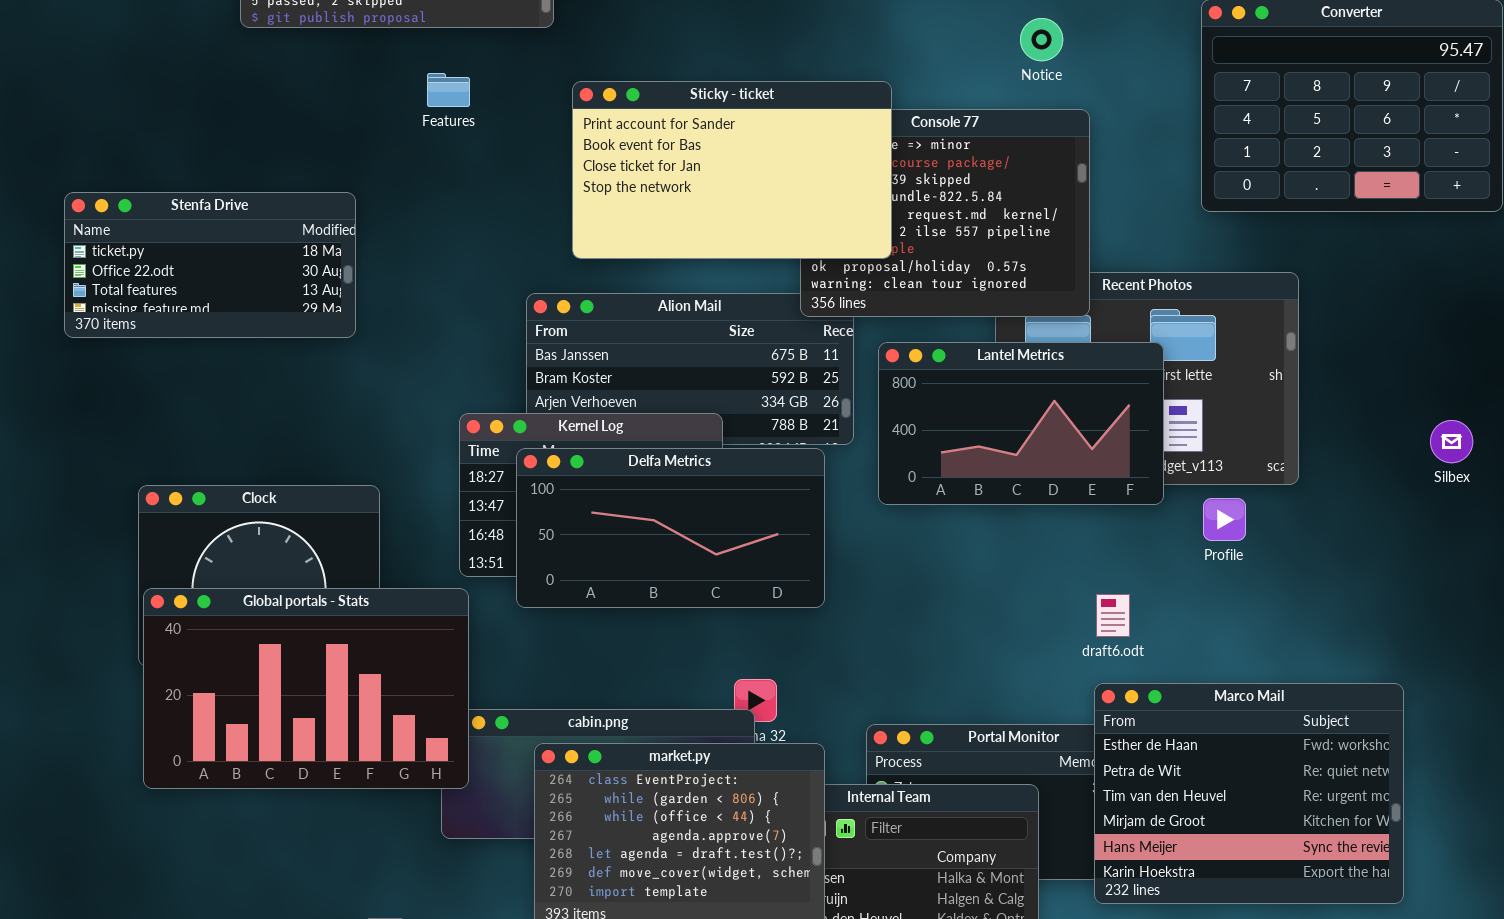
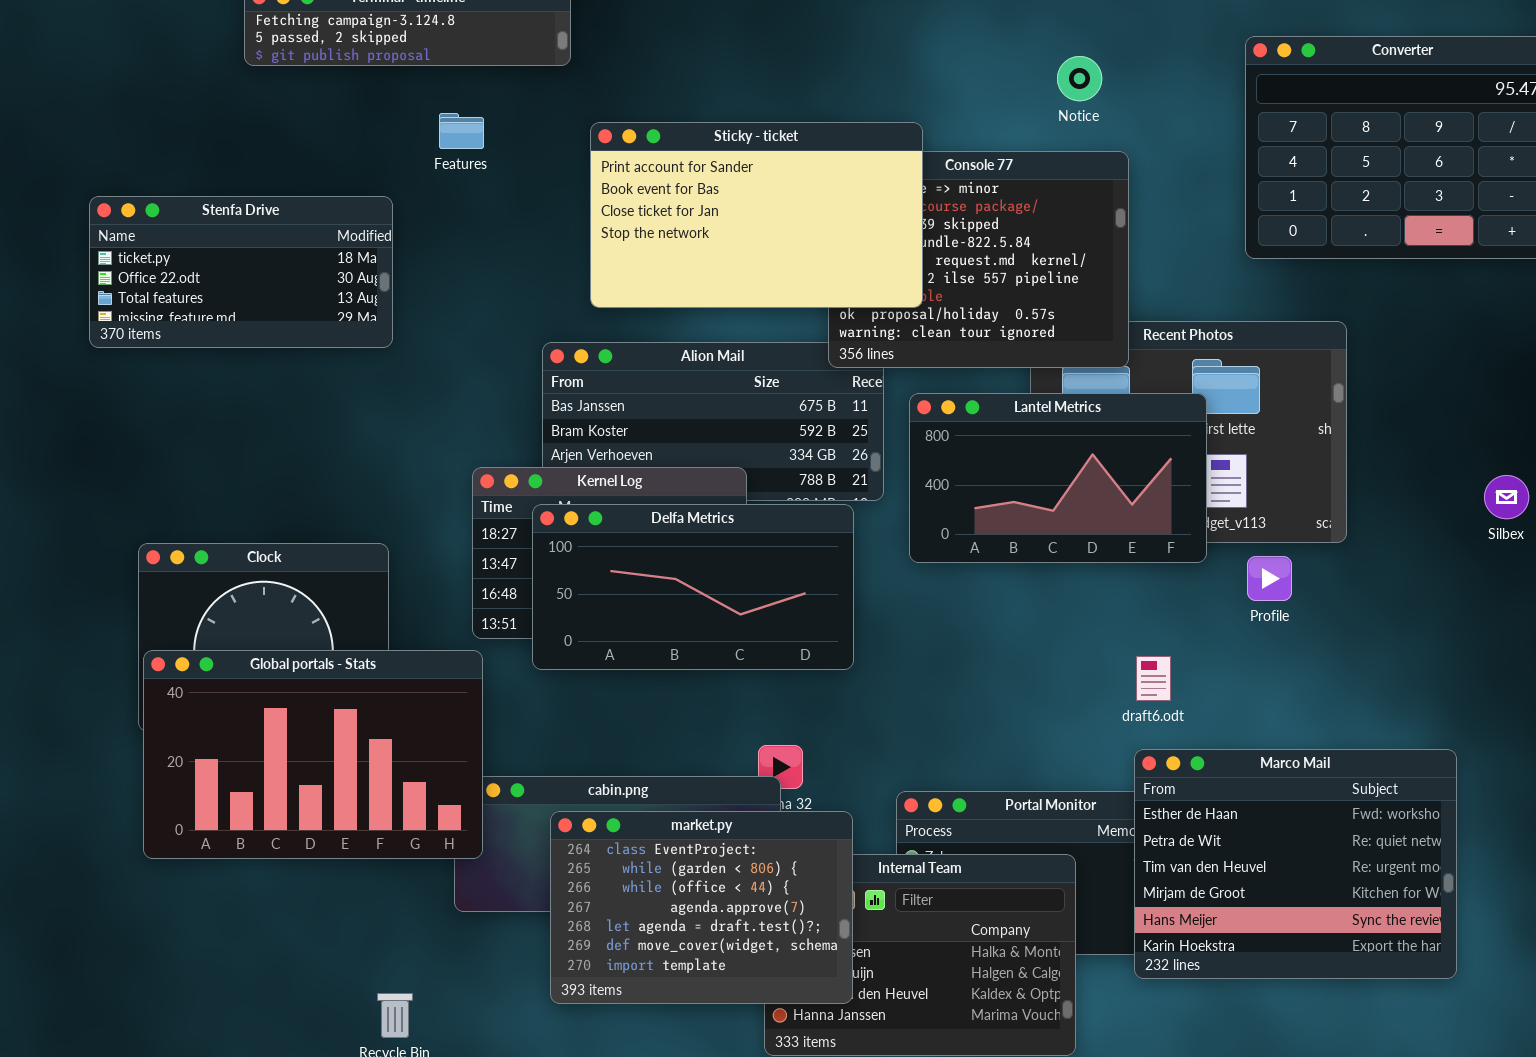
Stenfa Drive: [64,192,356,338] -> [89,196,393,348], moved

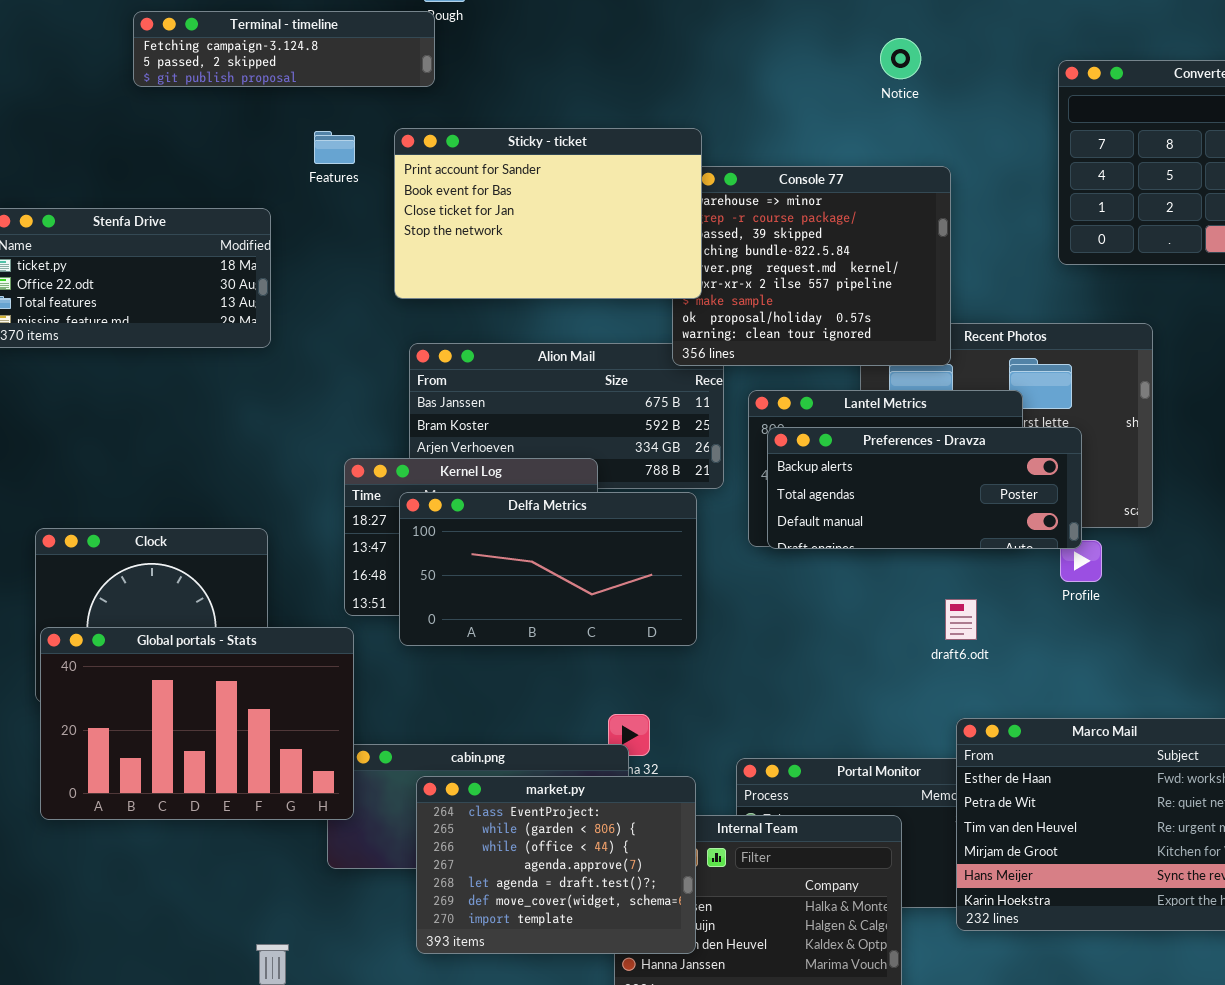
Notice: [1057,56,1102,101] -> [880,38,921,79], moved
Sticky - ticket: [590,122,923,308] -> [394,128,702,299], moved
Preferences - Dravza: none -> [767,427,1082,549], opened
draft6.odt: [1136,656,1171,701] -> [945,599,977,640], moved

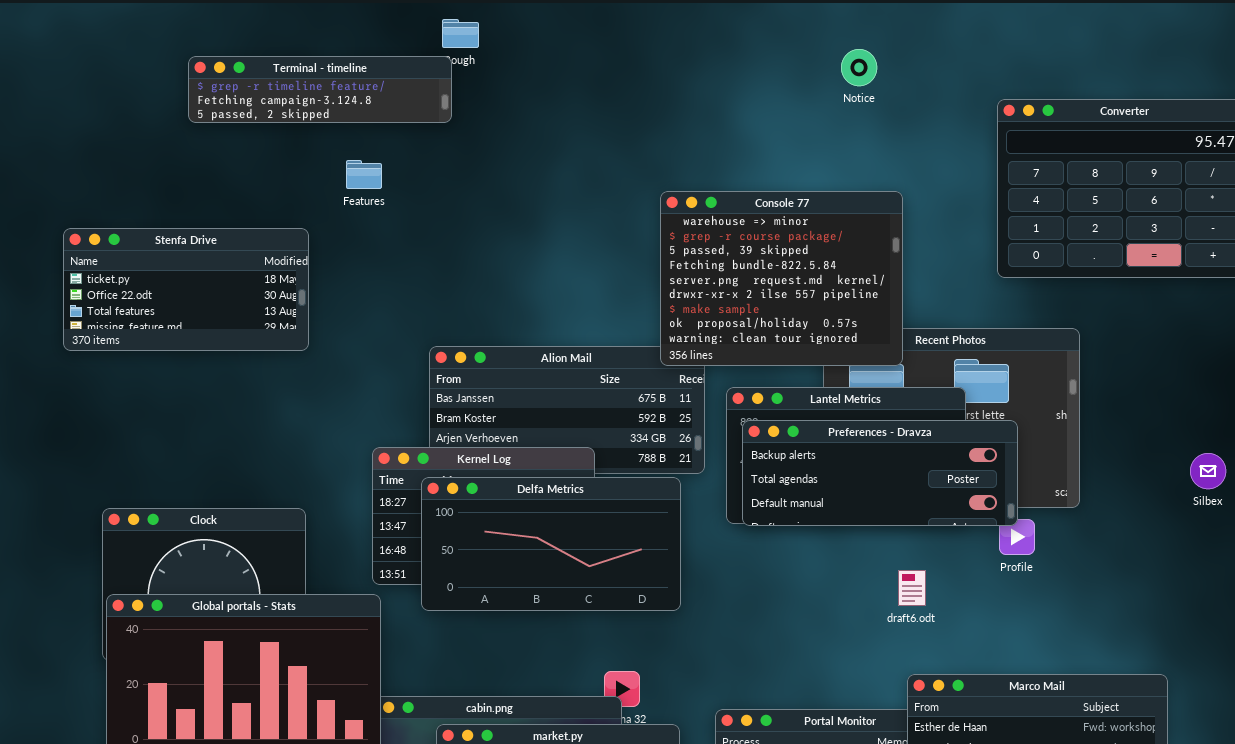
Terminal - timeline: [133,11,435,87] -> [188,56,452,123], scrolled up 1 row
Notice: [880,38,921,79] -> [841,49,877,86], moved
Sticky - ticket: [394,128,702,299] -> none, closed

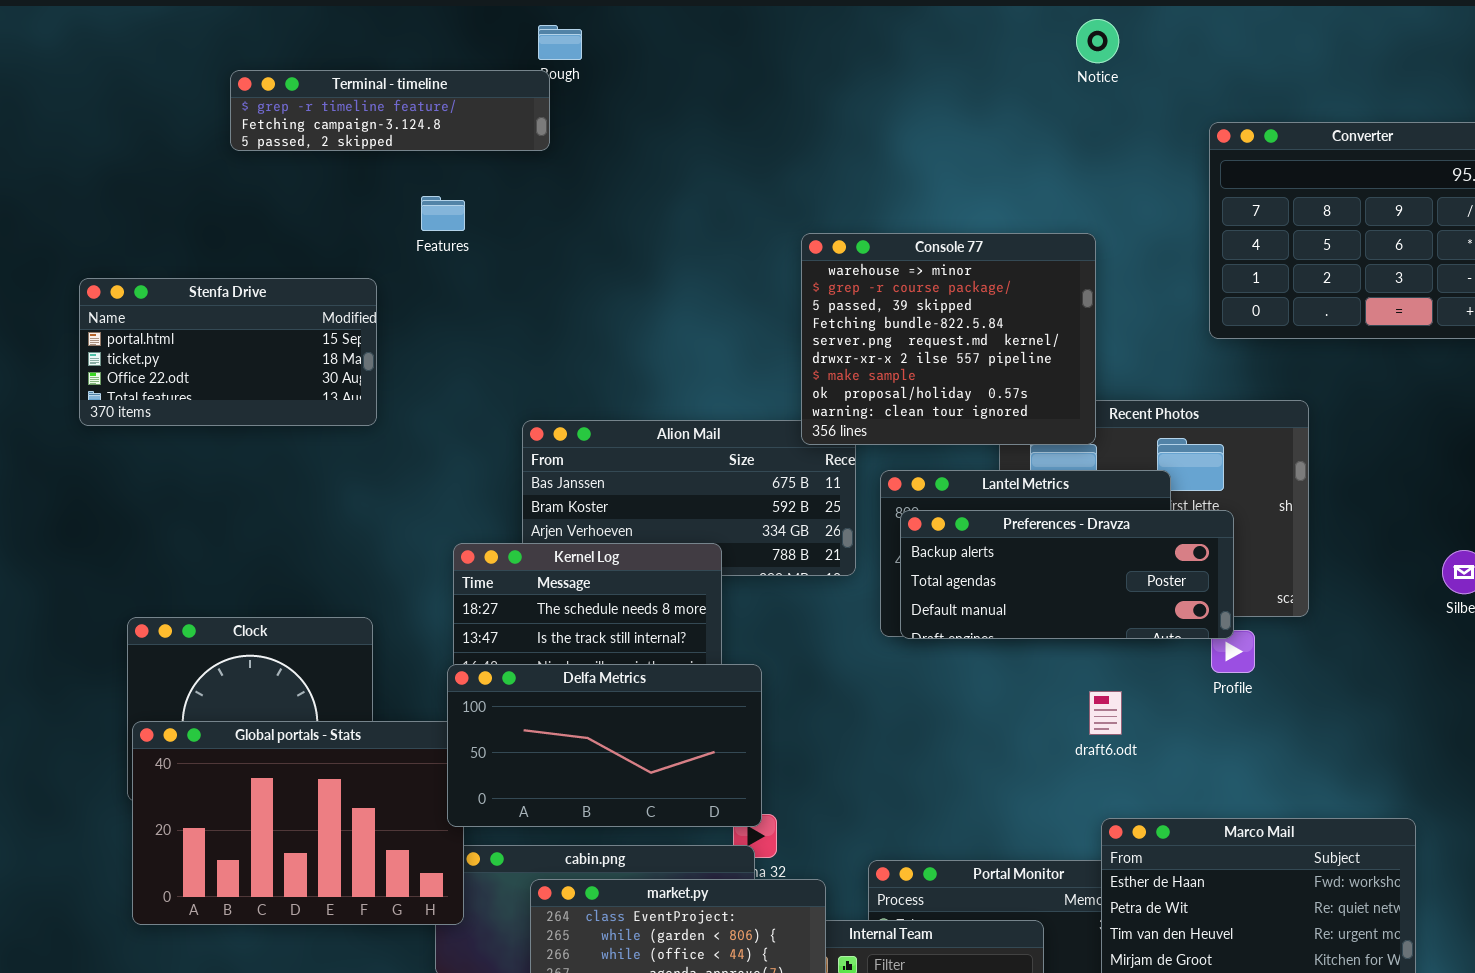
Notice: [841,49,877,86] -> [1076,19,1119,63], moved
Stenfa Drive: [63,228,309,351] -> [79,278,377,426], scrolled up 1 row
Delfa Metrics: [421,477,681,611] -> [447,664,762,827], moved

